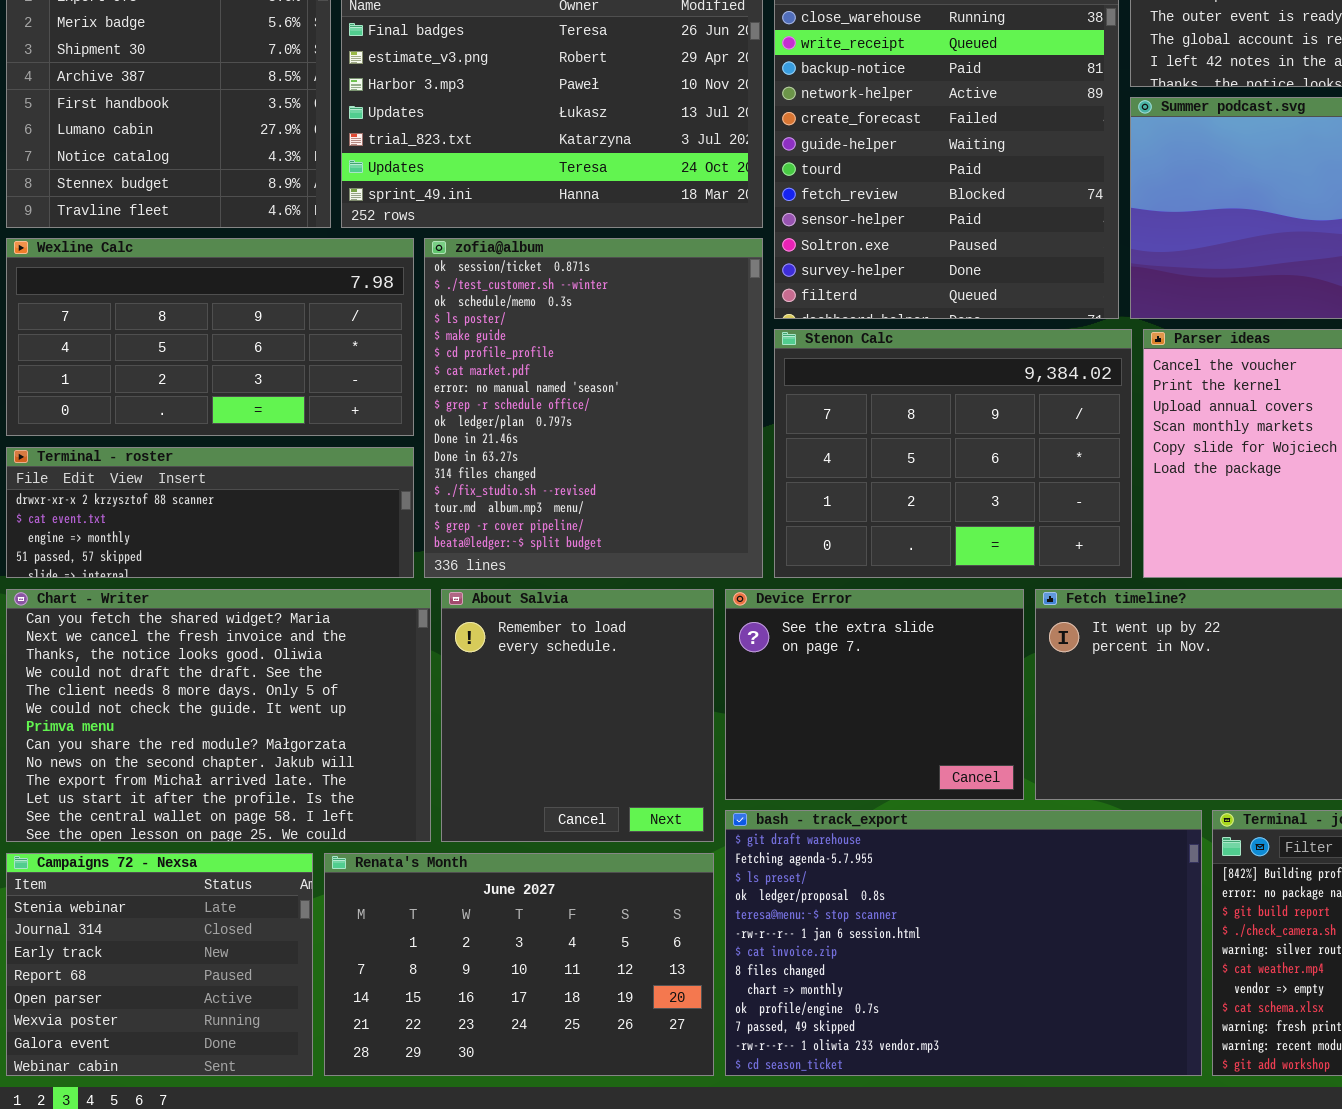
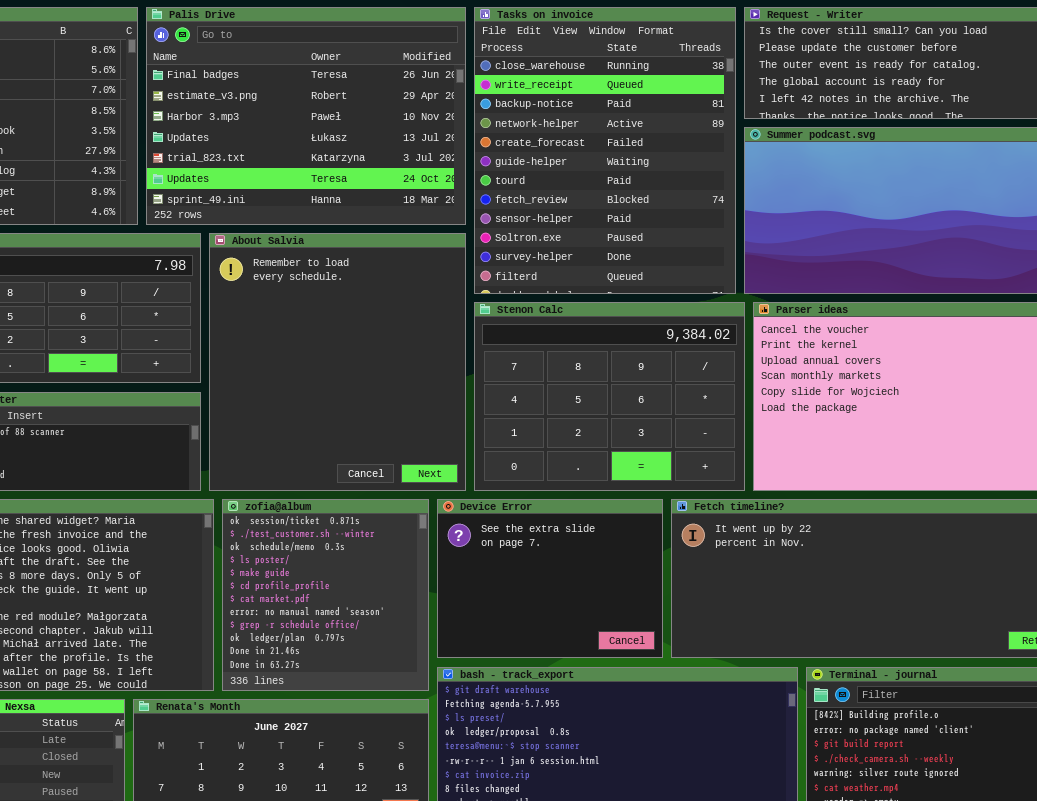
zofia@album: [424,238,763,578] -> [222,499,429,691], moved, resized
About Salvia: [441,589,714,842] -> [209,233,466,491], moved, resized

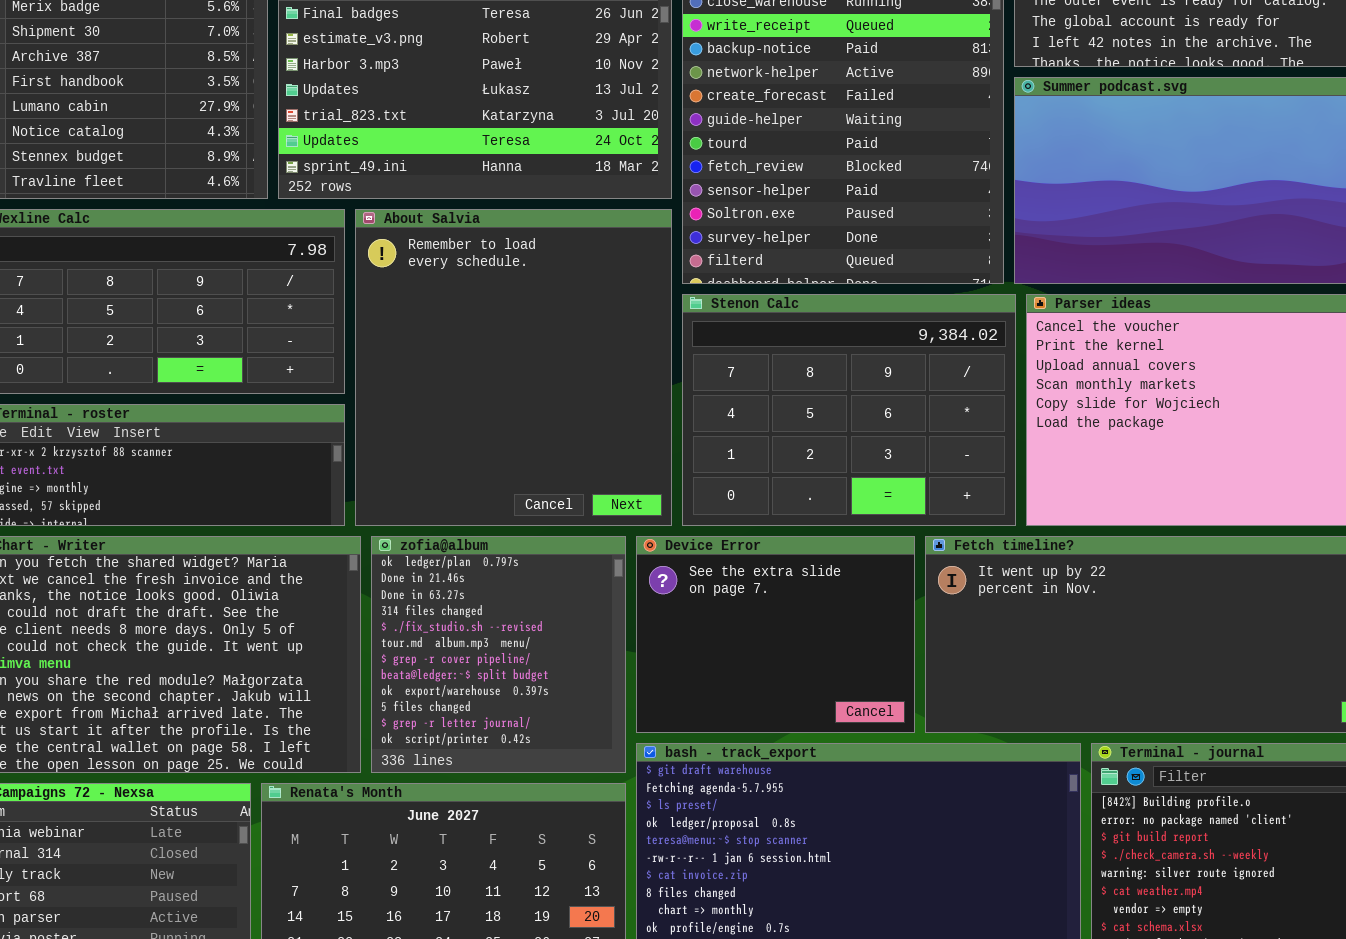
zofia@album: [222,499,429,691] -> [371,536,626,773], scrolled down 9 rows

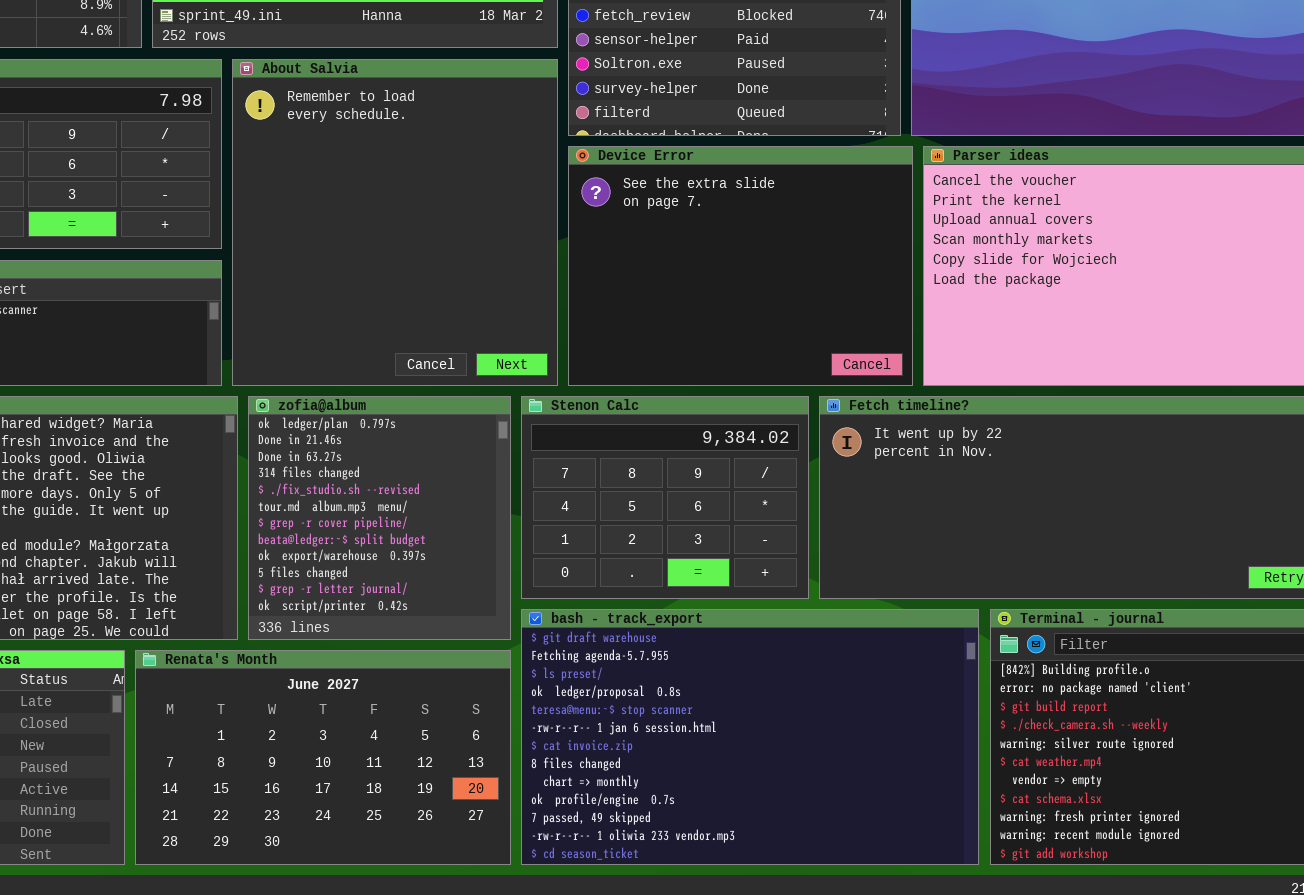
Stenon Calc: [682,294,1016,526] -> [521,396,809,599], moved, resized
Device Error: [636,536,915,733] -> [568,146,913,386], moved, resized

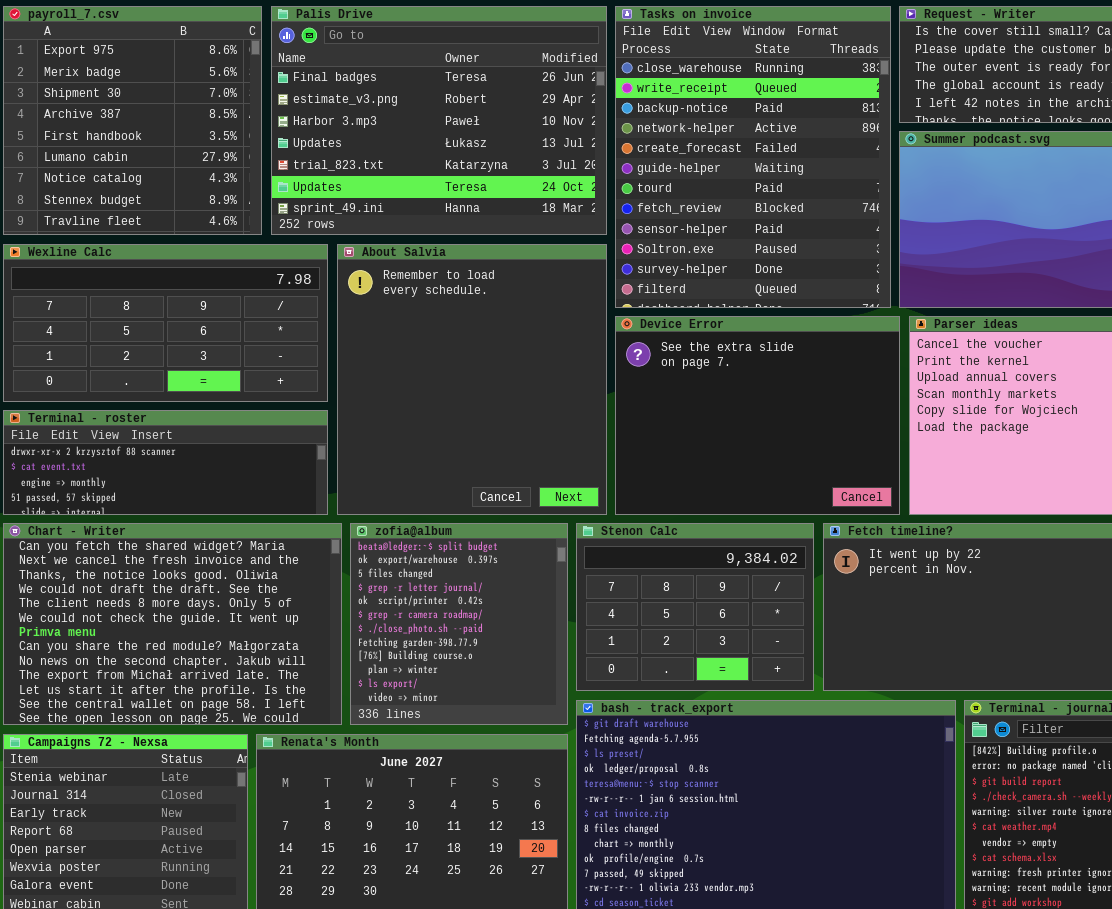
zofia@album: [248,396,511,640] -> [350,523,568,725], scrolled down 7 rows

